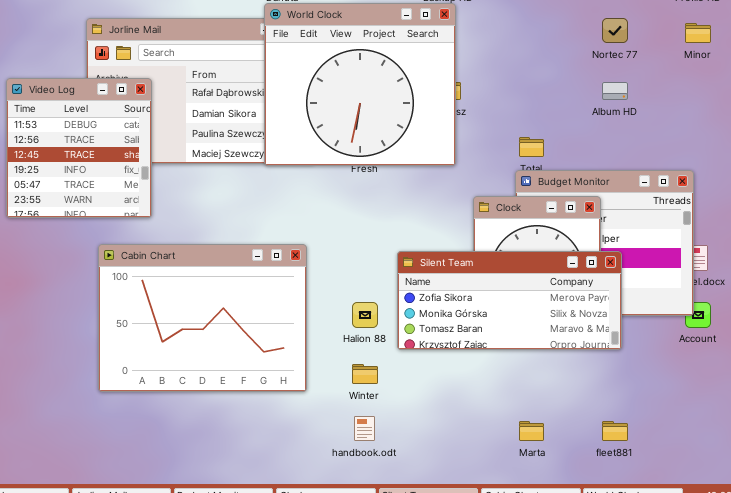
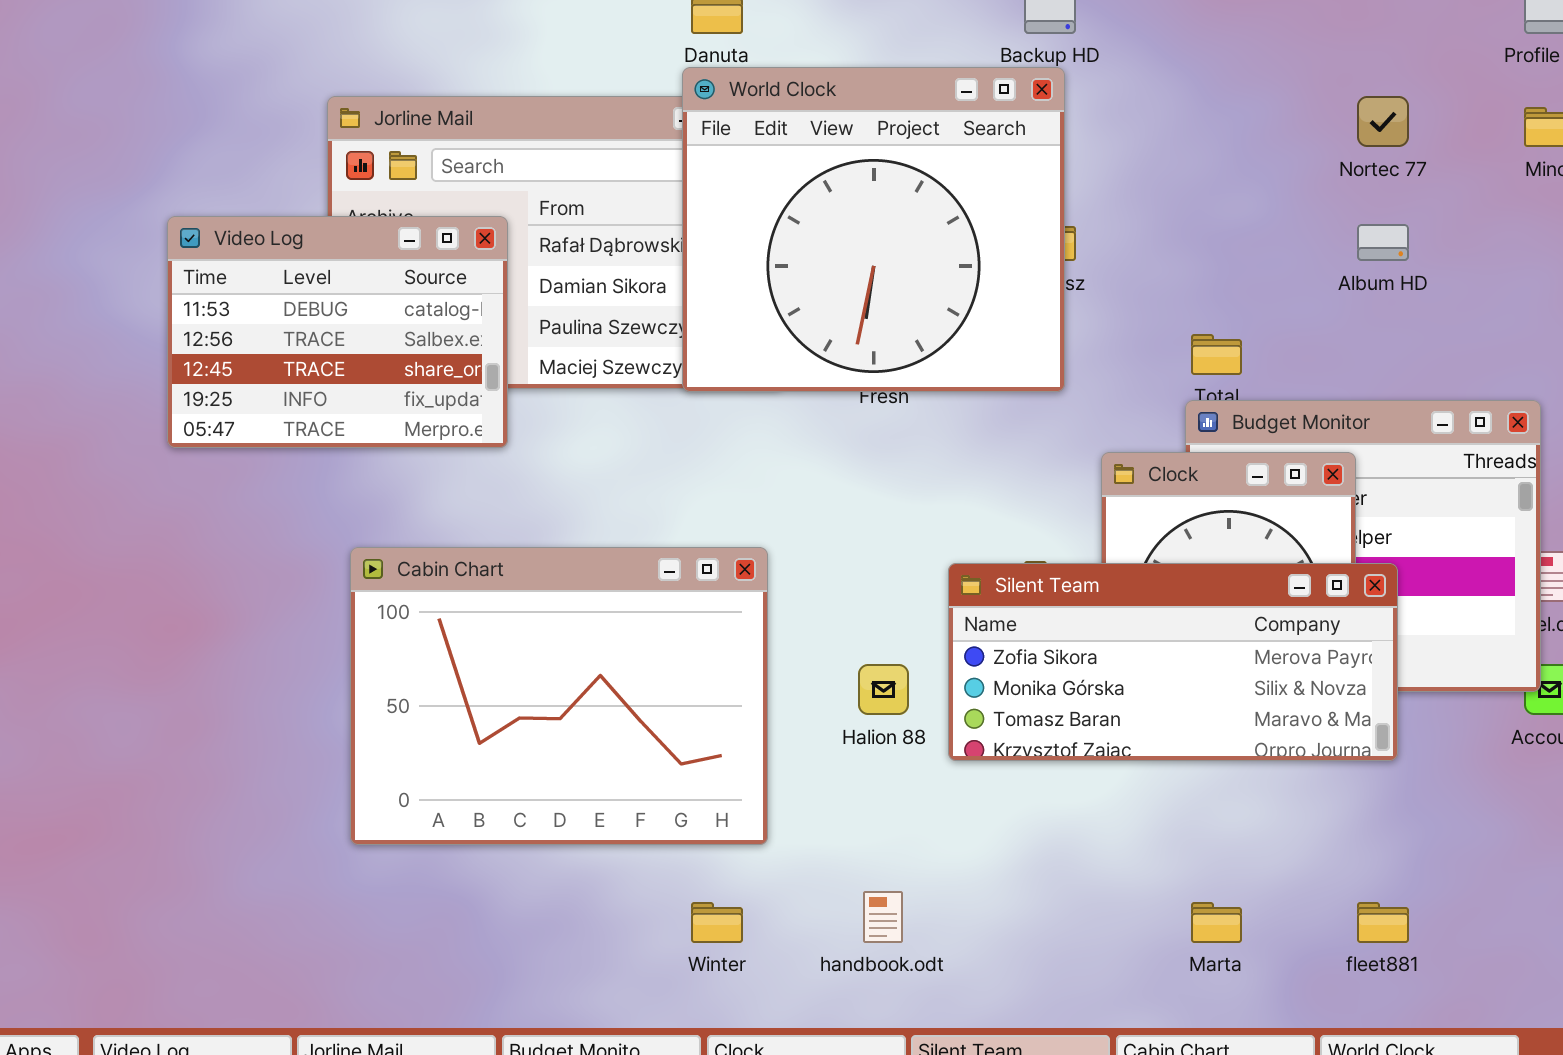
Video Log: [6,78,152,218] -> [167,216,508,448], resized
Winter: [352,364,378,384] -> [691,902,743,943], moved

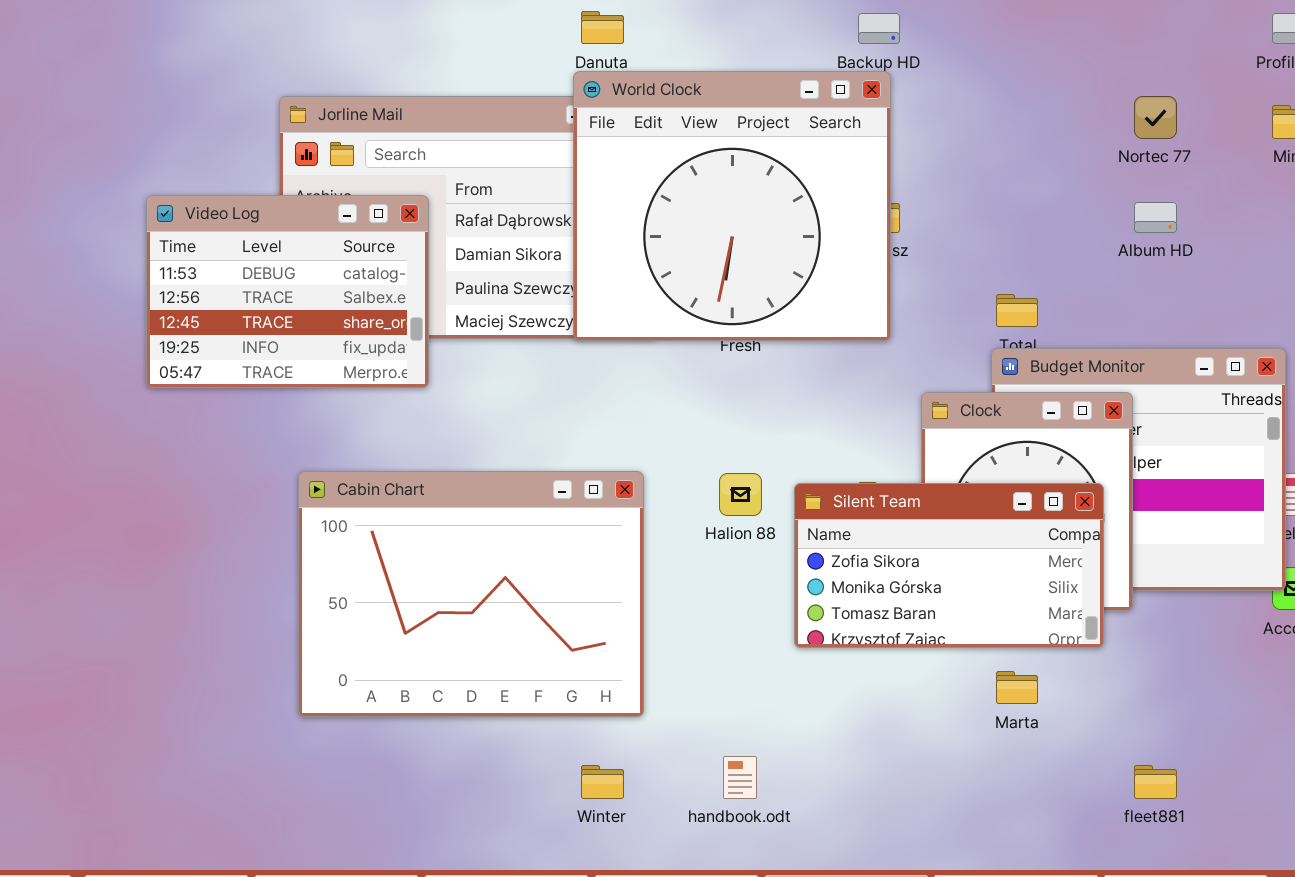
Silent Team: [948,563,1398,761] -> [794,483,1104,648], resized
Halion 88: [858,664,909,715] -> [719,473,762,516], moved
Marta: [1191,902,1242,943] -> [996,671,1038,704], moved

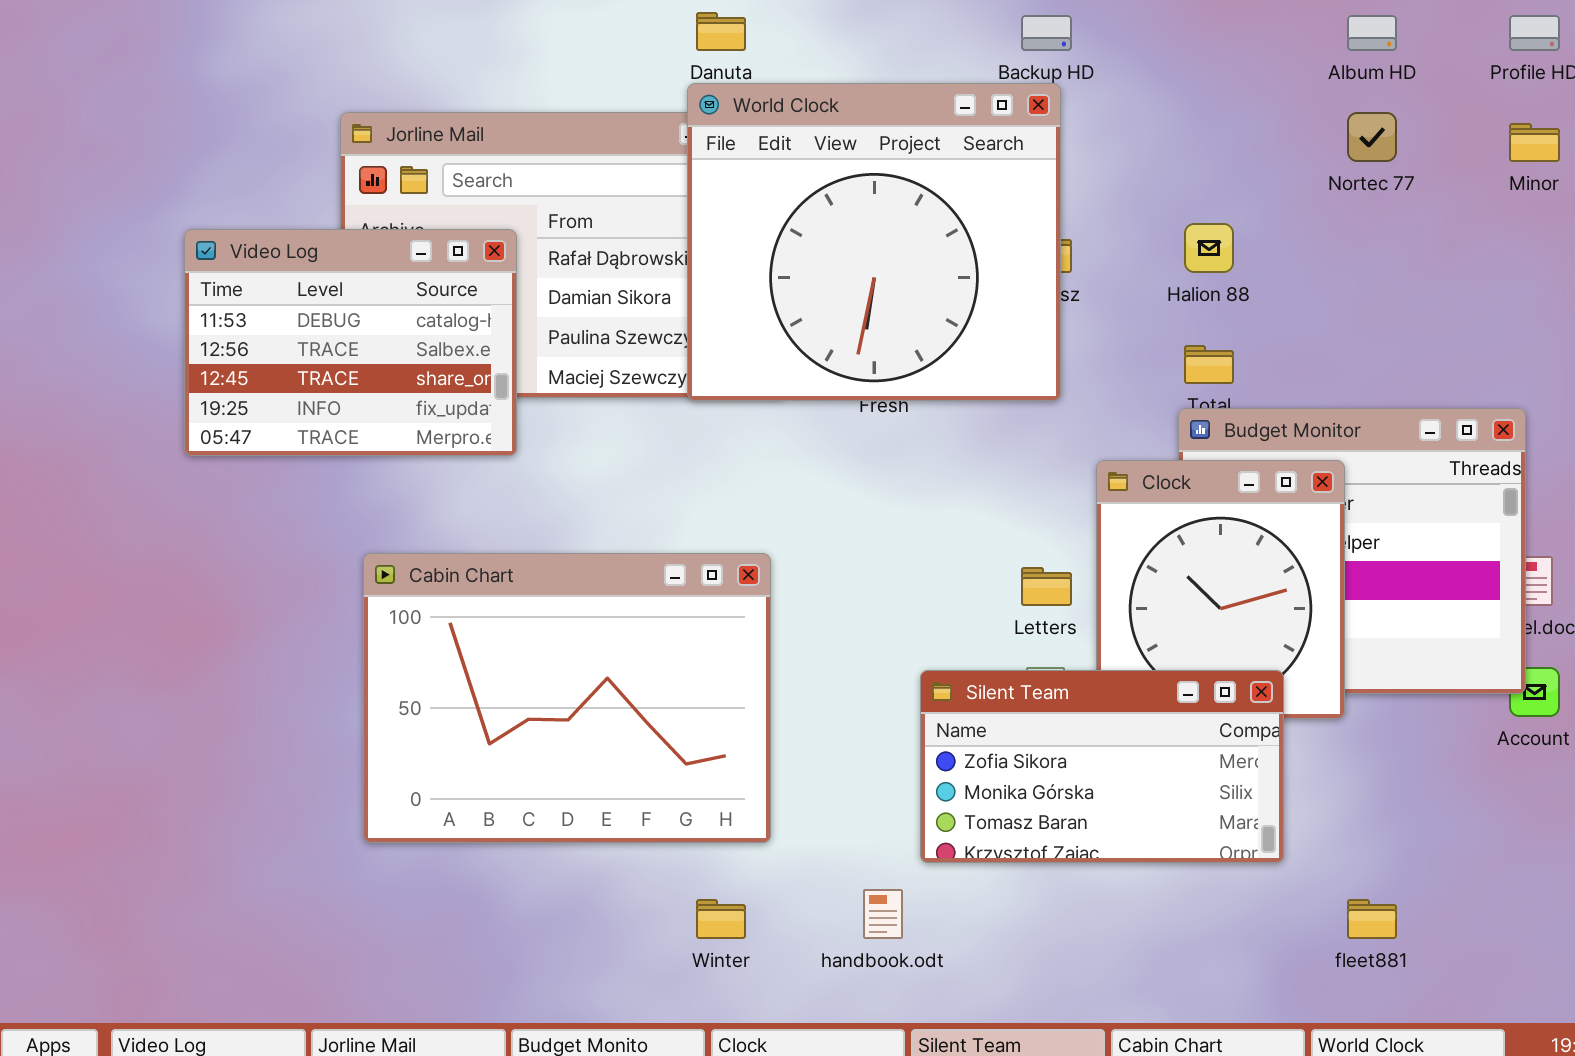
Album HD: [1134,202,1177,233] -> [1347,15,1397,51], moved
Halion 88: [719,473,762,516] -> [1184,223,1234,273], moved
Silent Team: [794,483,1104,648] -> [920,670,1284,863], moved

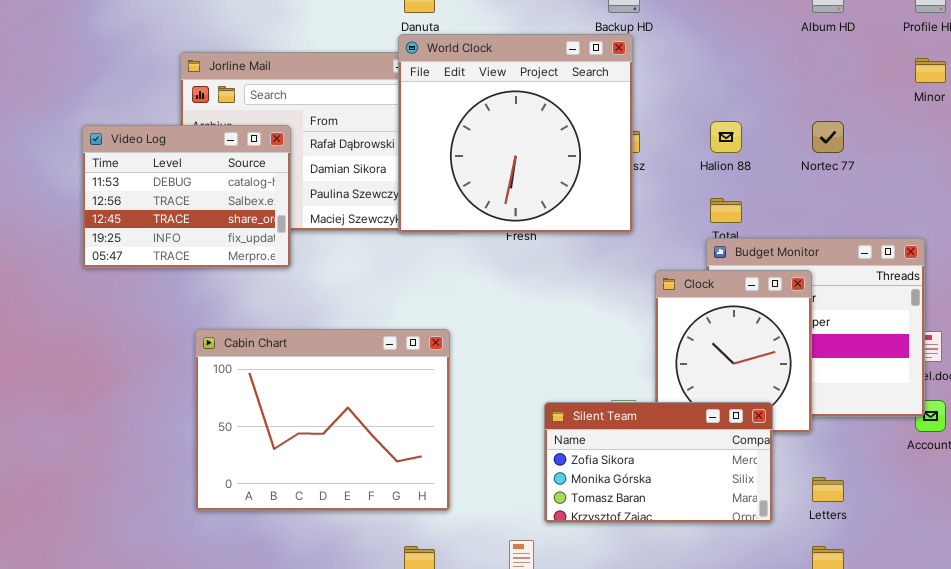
Nortec 77: [1347,112,1397,162] -> [812,121,844,153], moved
Letters: [1021,567,1072,606] -> [812,477,844,502], moved

